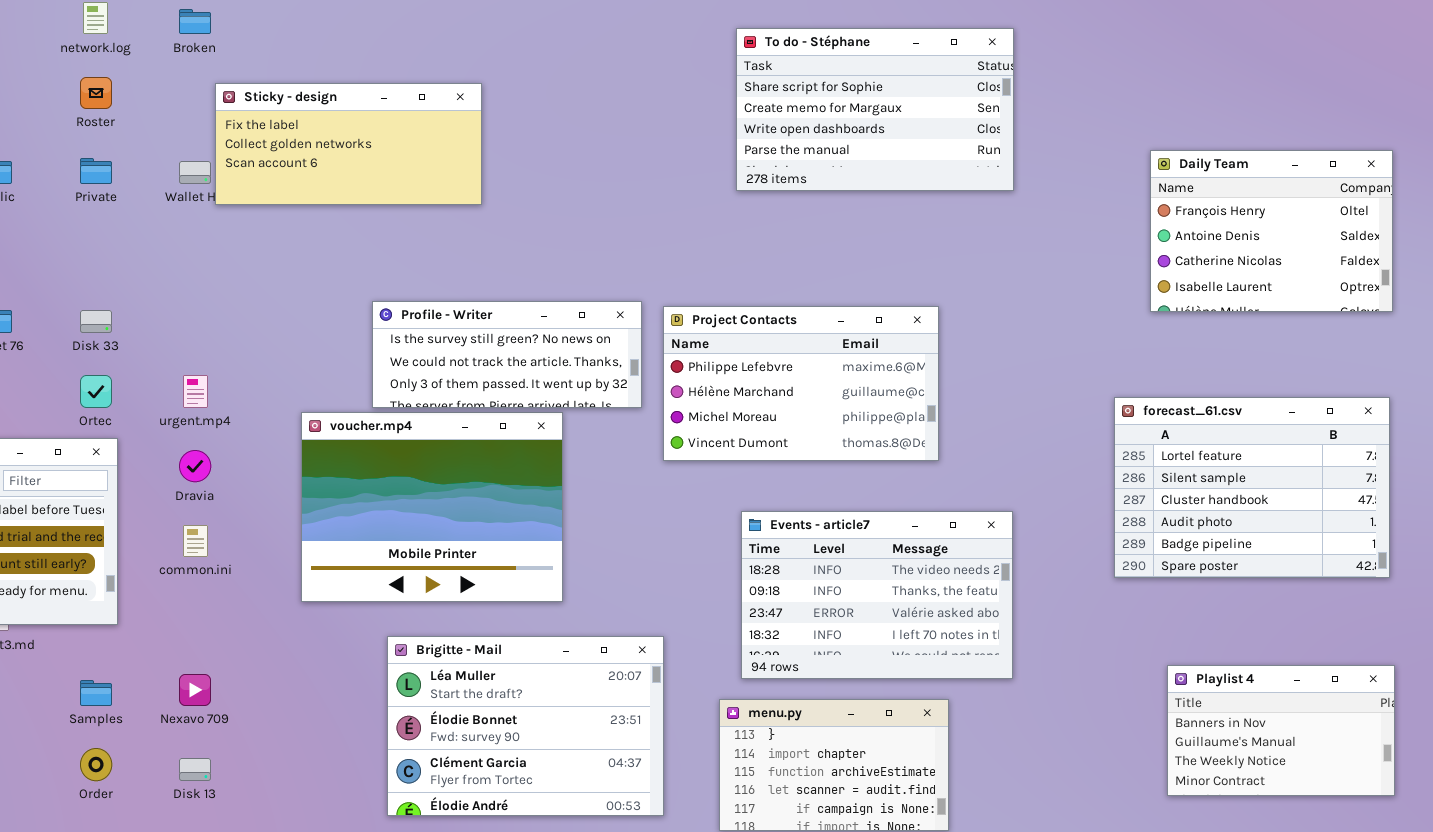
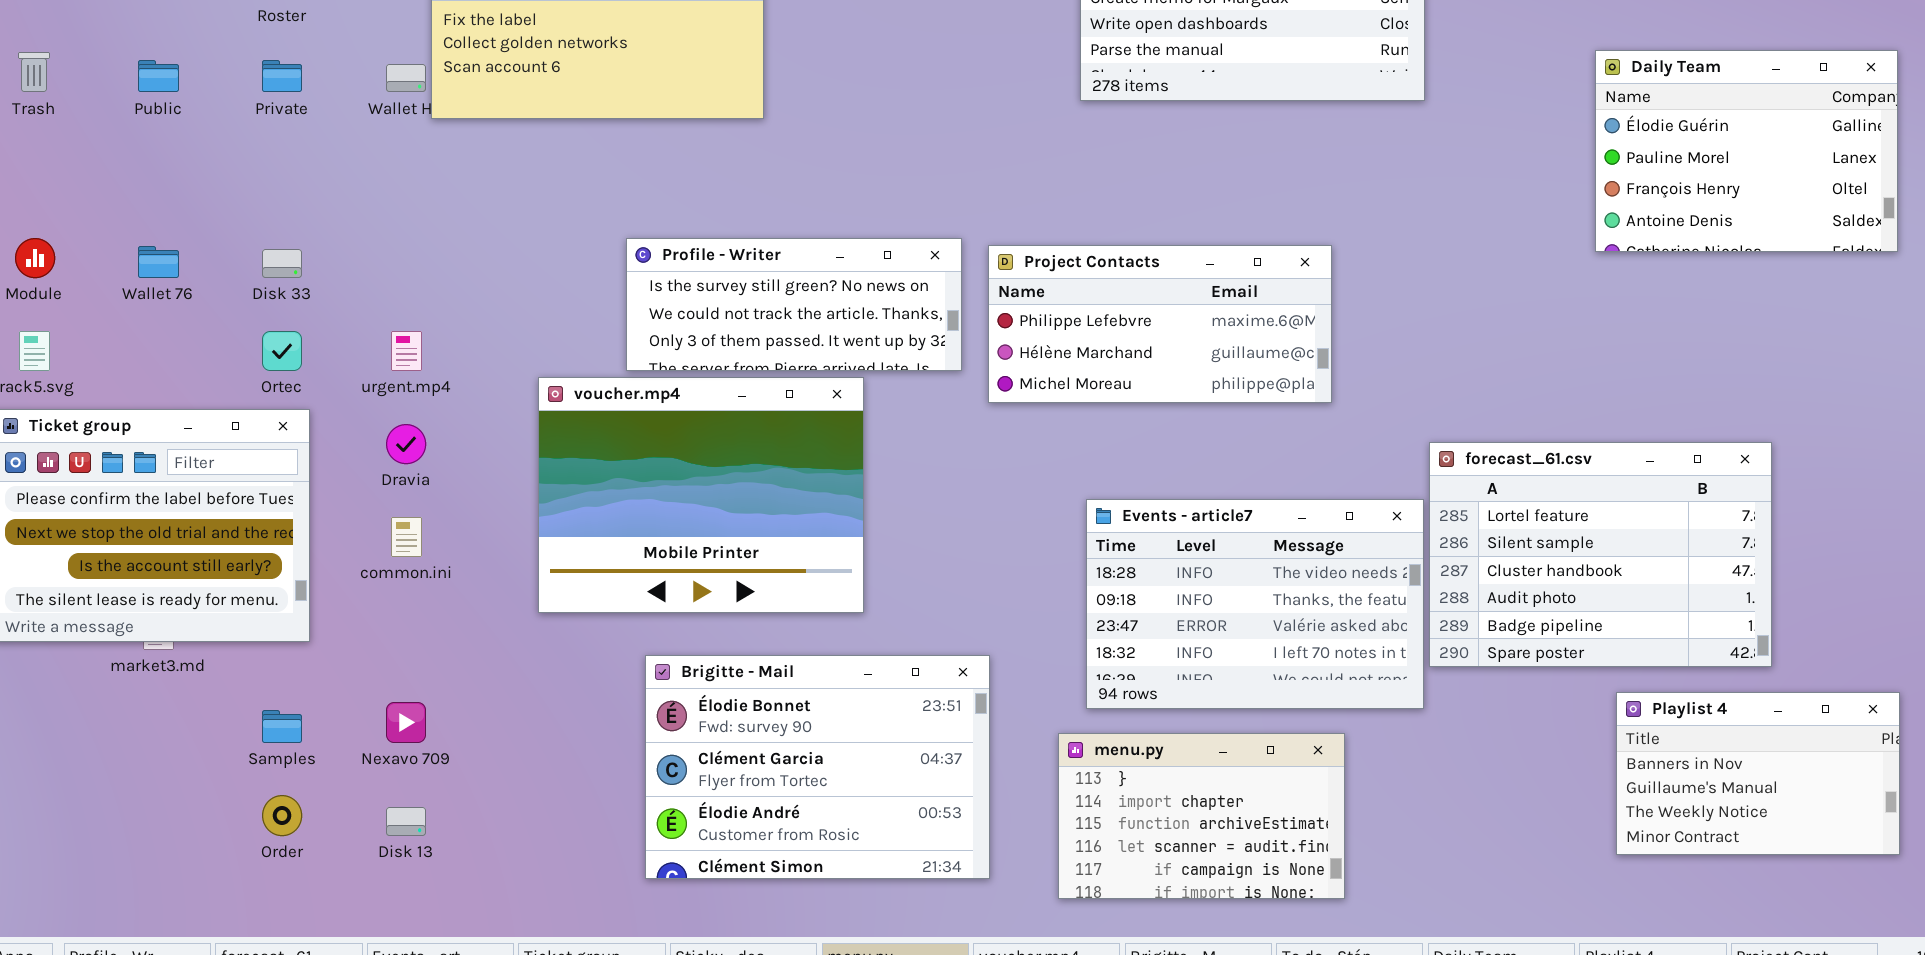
Daily Team: [1150,150,1393,312] -> [1595,50,1898,252], scrolled up 2 rows
Project Contacts: [663,306,939,461] -> [988,245,1332,403], resized
forecast_61.csv: [1114,397,1390,578] -> [1429,442,1772,667], moved
Brigitte - Mail: [387,636,664,816] -> [645,655,990,879], scrolled down 1 row

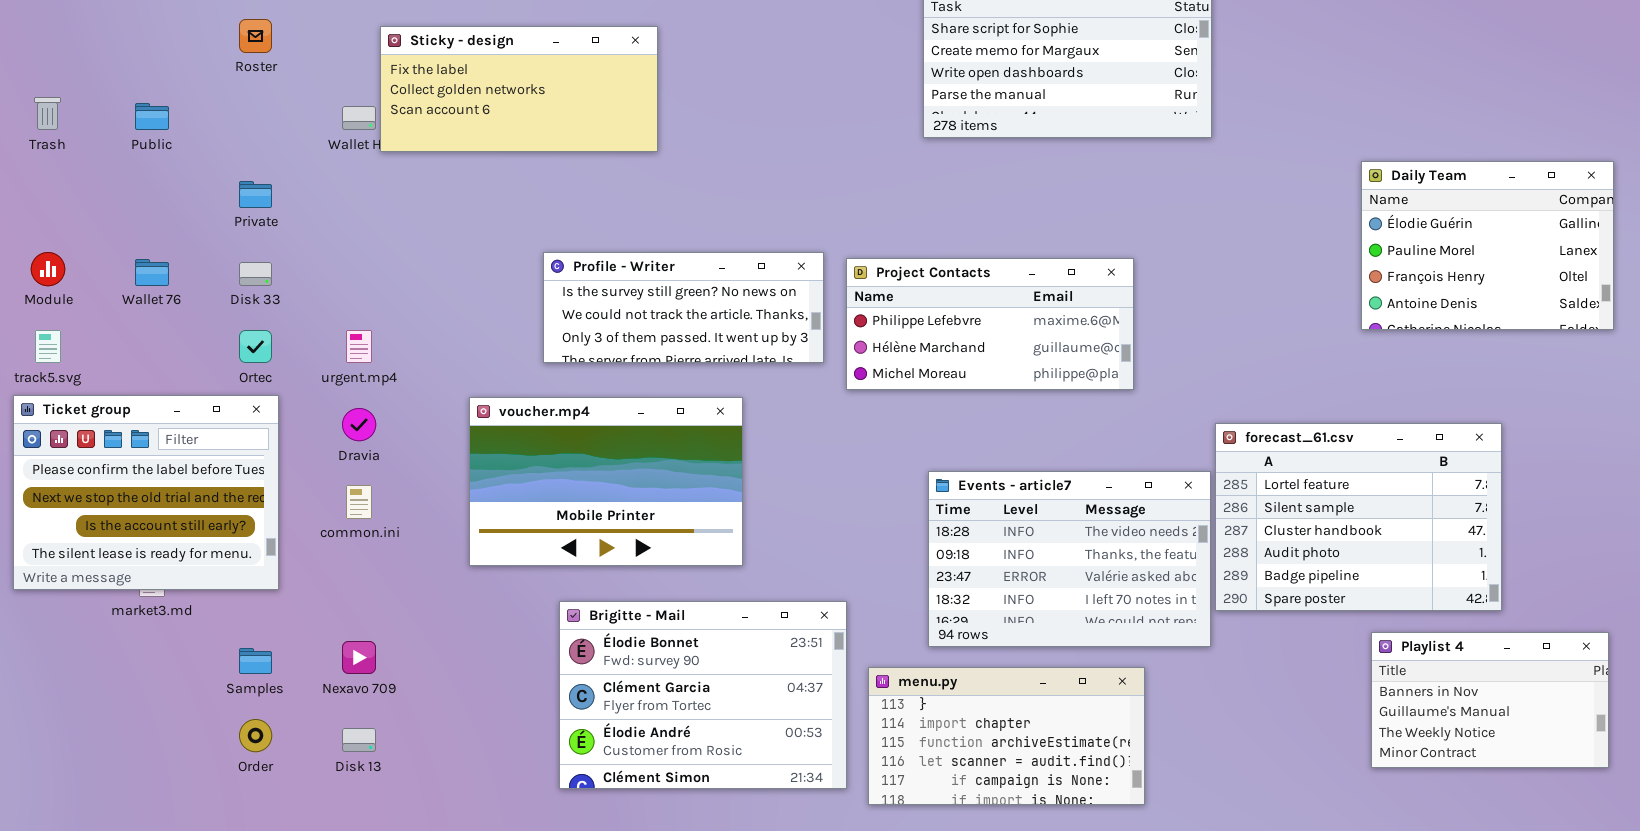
Daily Team: [1595,50,1898,252] -> [1361,161,1614,330], moved
Private: [262,60,302,92] -> [239,181,272,208], moved
voucher.mp4: [538,377,864,613] -> [469,397,743,566], resized
menu.py: [1058,733,1345,899] -> [868,667,1145,805], resized

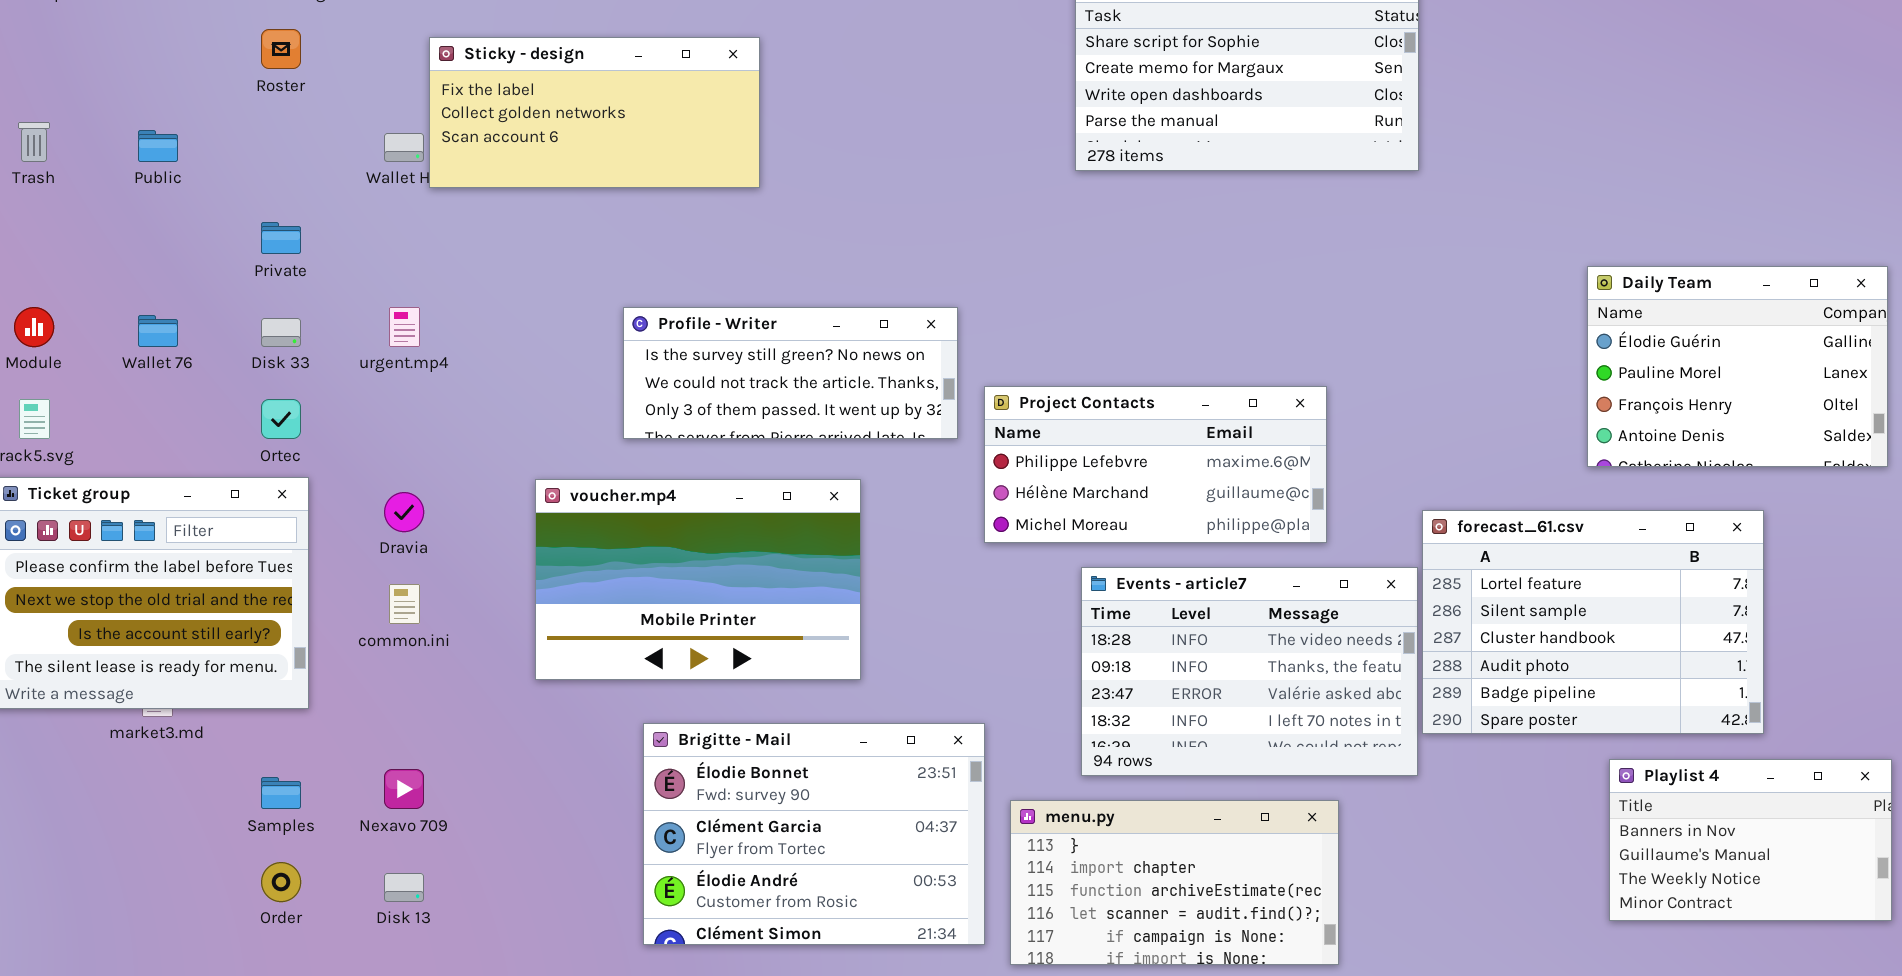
Daily Team: [1361,161,1614,330] -> [1587,266,1888,467], moved
Project Contacts: [846,258,1134,390] -> [984,386,1327,543], moved
urgent.mp4: [346,330,372,363] -> [389,307,420,347], moved

